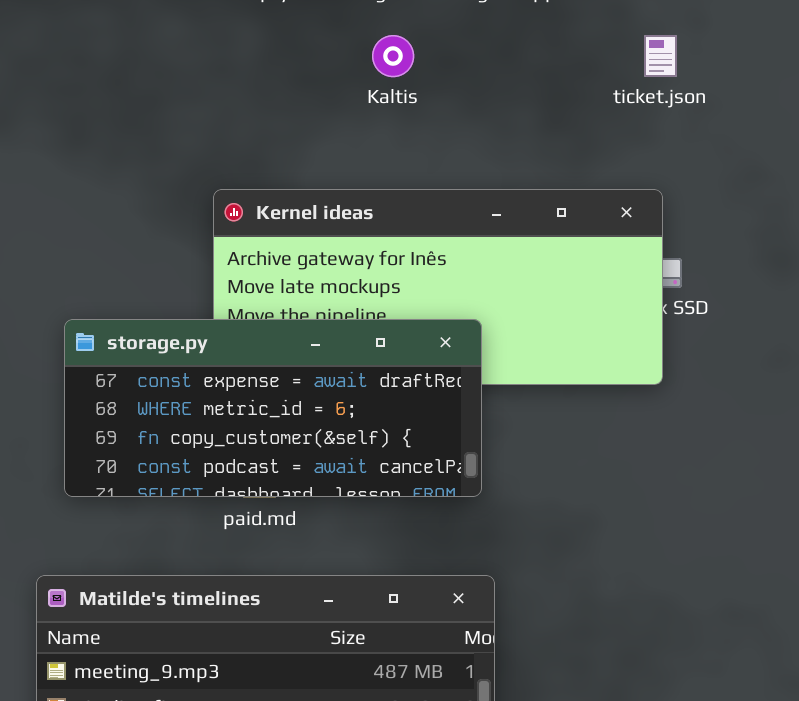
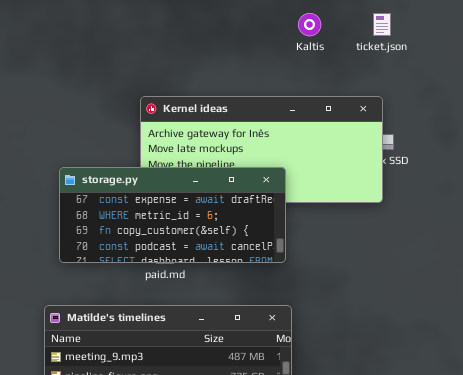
Kaltis: [372,35,414,77] -> [298,13,321,36], moved

